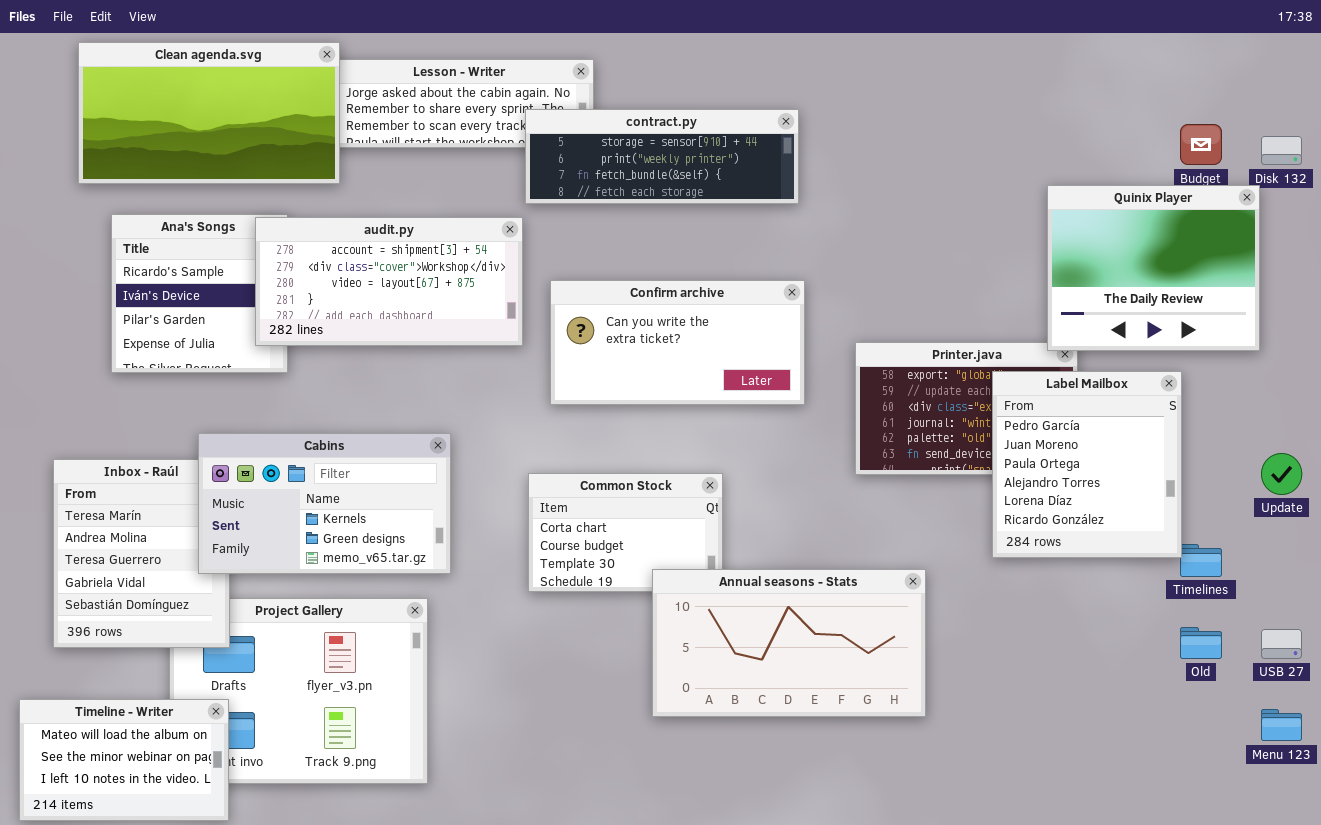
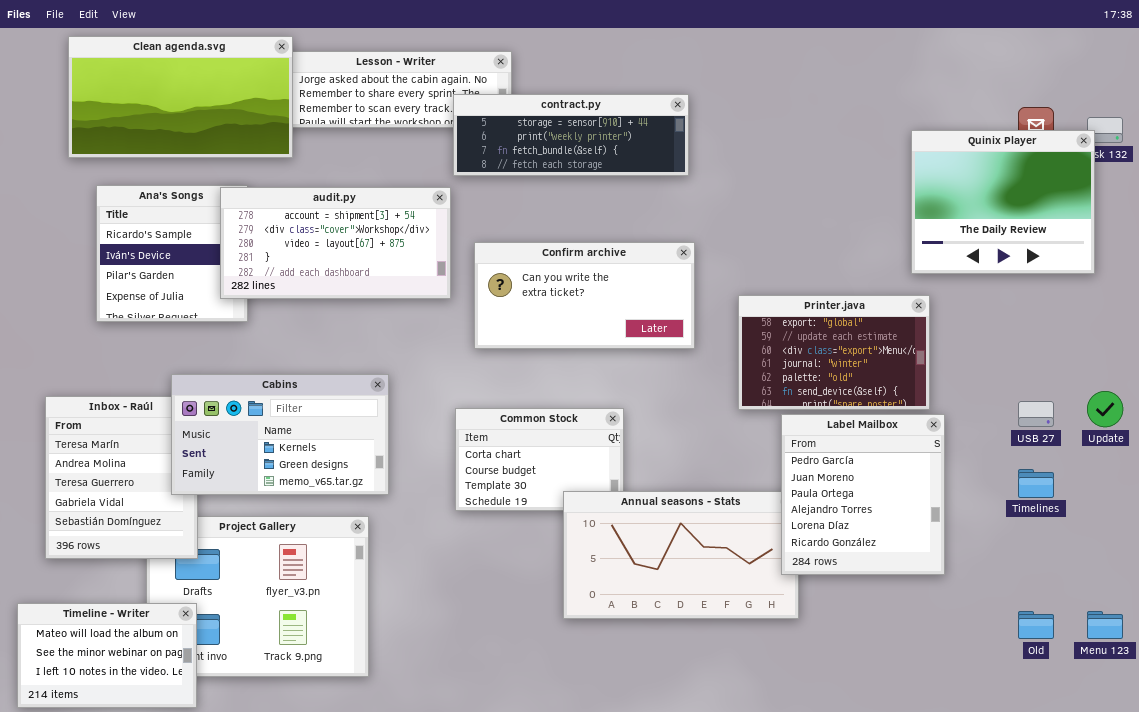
Quinix Player: [1047,185,1260,351] -> [911,130,1095,274], moved
Label Mailbox: [992,371,1182,558] -> [781,414,945,575], moved
Old: [1180,627,1222,659] -> [1018,611,1054,639], moved
USB 27: [1261,629,1302,659] -> [1018,401,1054,427], moved

